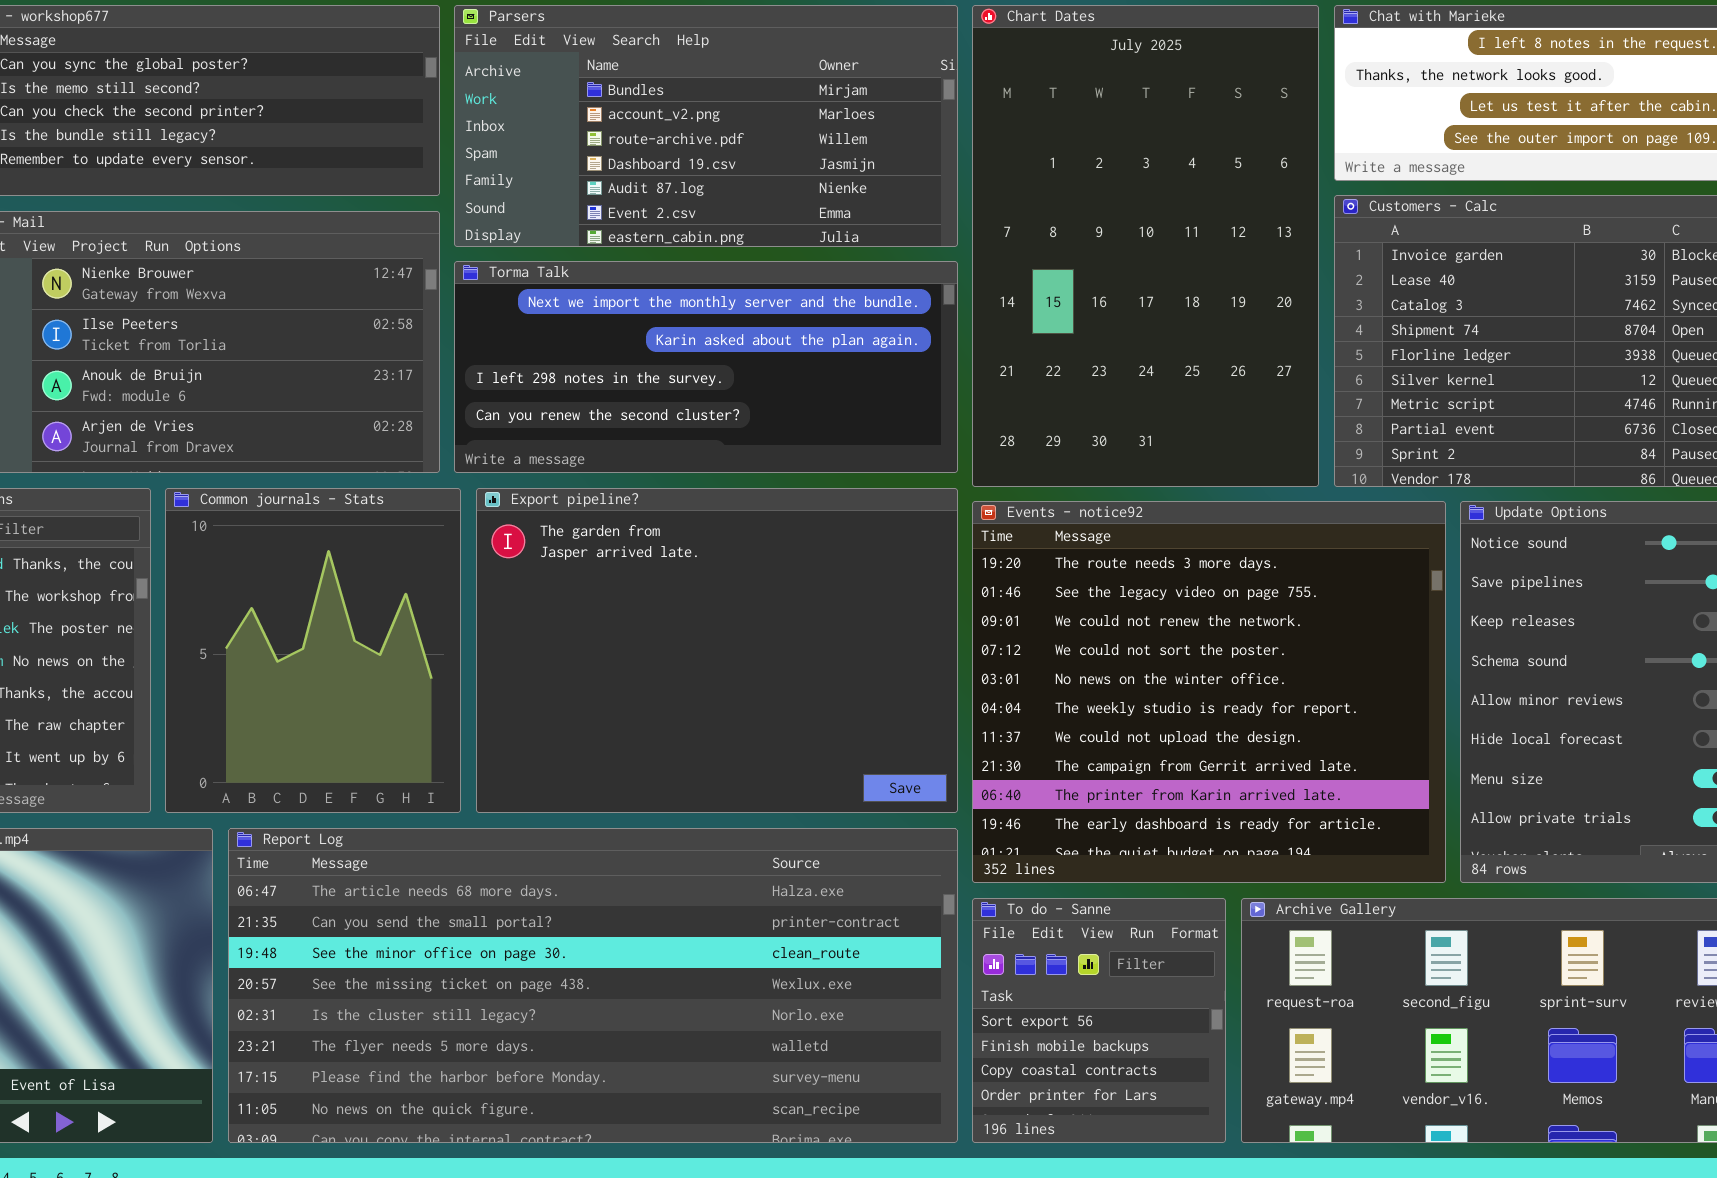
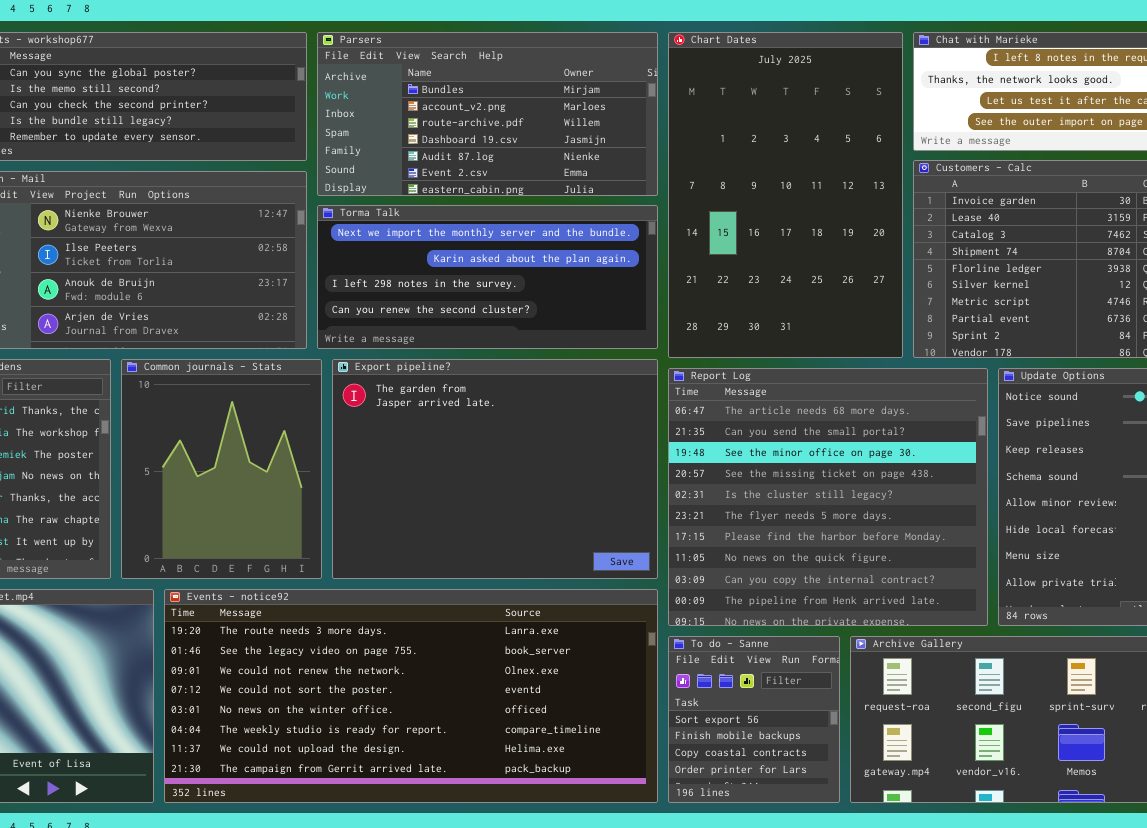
Events - notice92: [972,501,1446,883] -> [164,589,658,803], moved, resized
Report Log: [228,828,958,1143] -> [668,368,988,626], moved, resized

